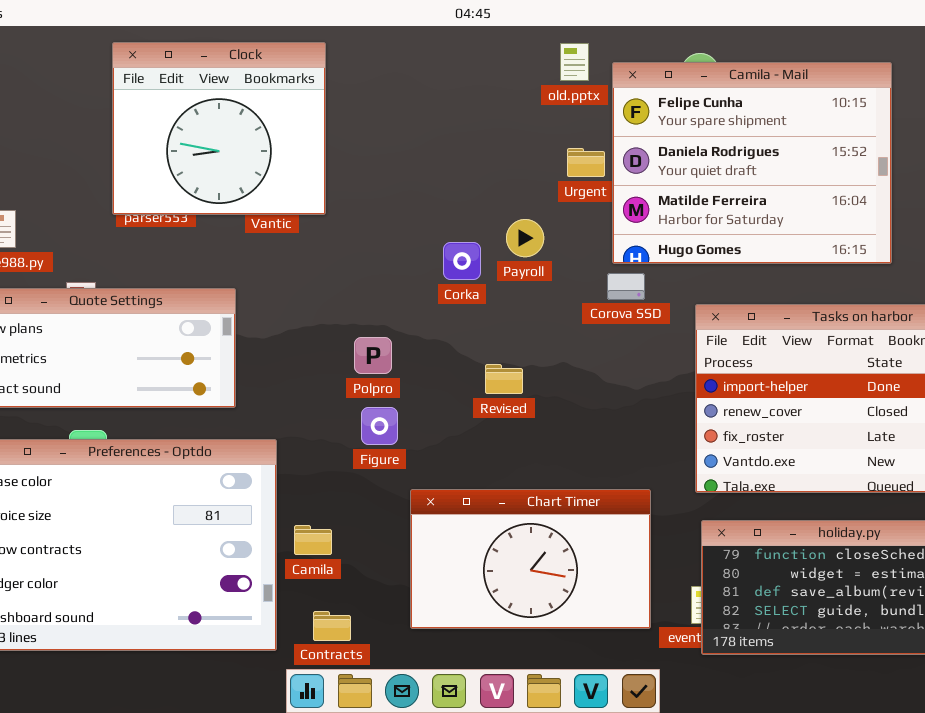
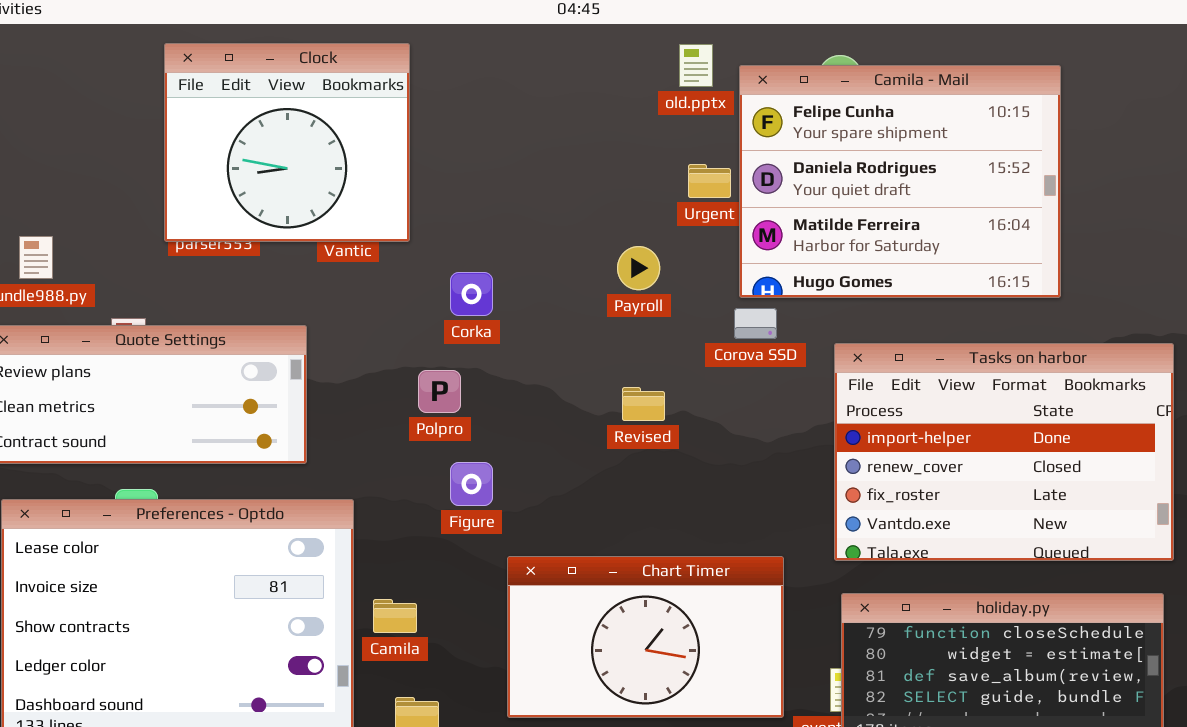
Corka: [443,242,481,280] -> [450,272,493,316], moved
Polpro: [354,337,392,374] -> [418,370,461,413], moved
Revised: [485,364,523,394] -> [622,387,665,421], moved

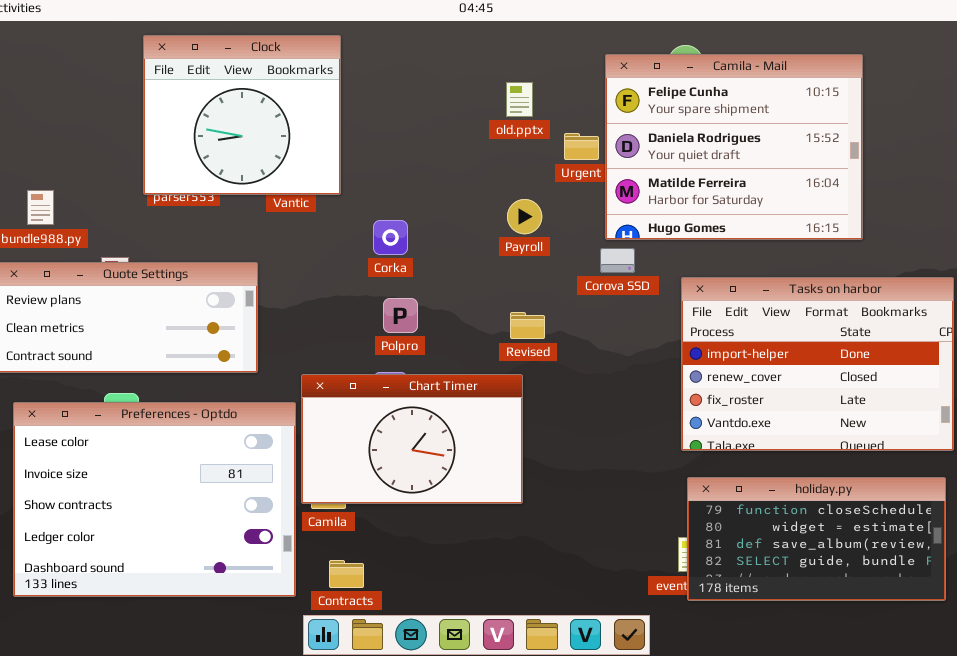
old.pptx: [679,44,713,87] -> [506,82,533,117], moved
Polpro: [418,370,461,413] -> [383,298,418,333], moved
Chart Timer: [507,556,784,718] -> [301,374,523,504], moved

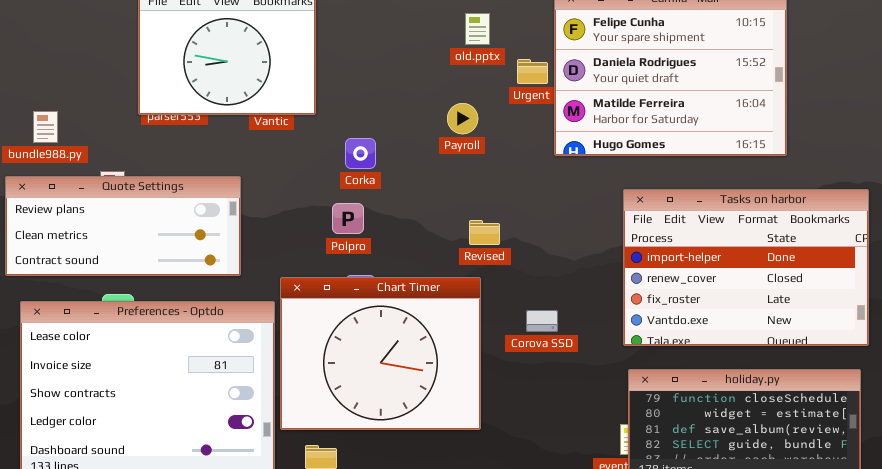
Payroll: [507,199,542,234] -> [447,103,478,134], moved
Corova SSD: [600,248,635,273] -> [526,310,558,332], moved
Polpro: [383,298,418,333] -> [332,203,364,234], moved
Chart Timer: [301,374,523,504] -> [280,277,481,430], resized

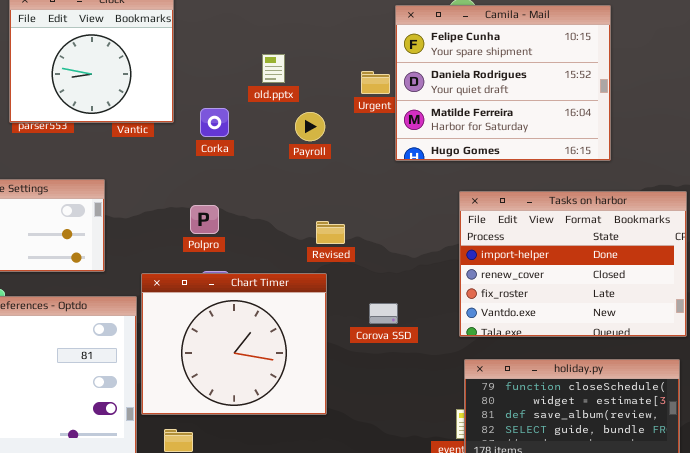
old.pptx: [465,13,490,45] -> [262,54,285,83], moved
Corka: [345,138,376,169] -> [200,108,229,137], moved

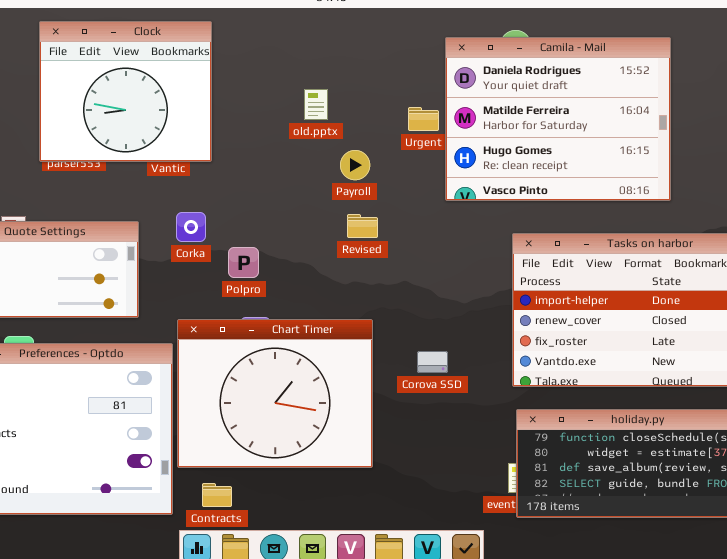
Camila - Mail: [395,5,611,161] -> [445,37,671,201], scrolled down 1 row
Corka: [200,108,229,137] -> [176,212,206,242], moved
Revised: [316,221,345,244] -> [347,214,378,238], moved

